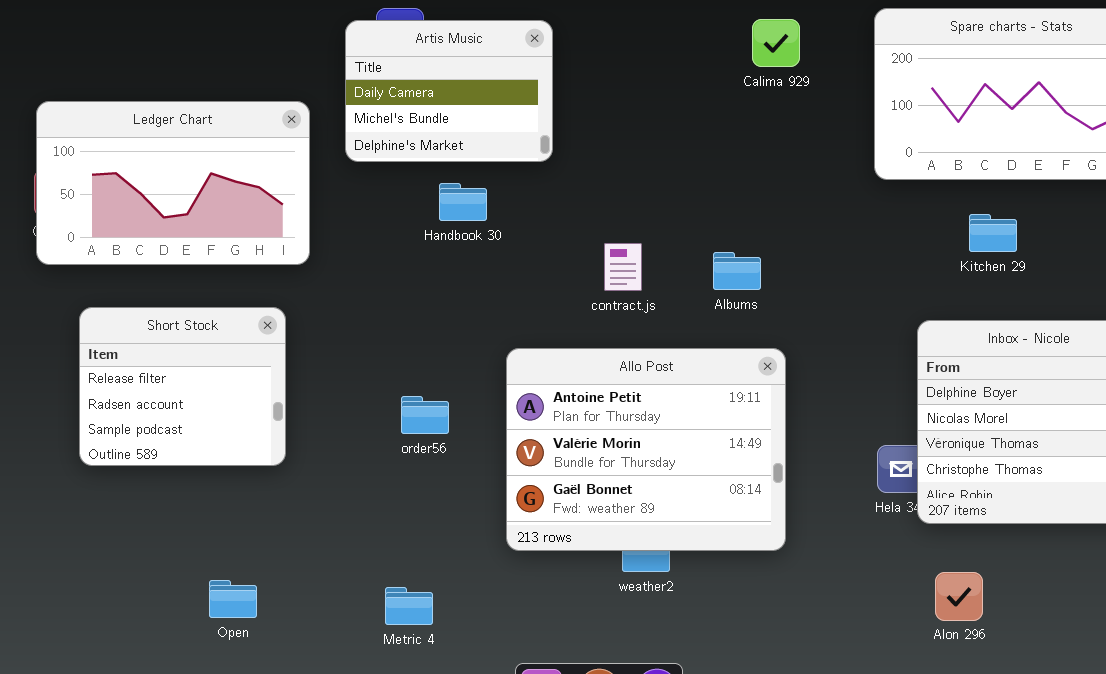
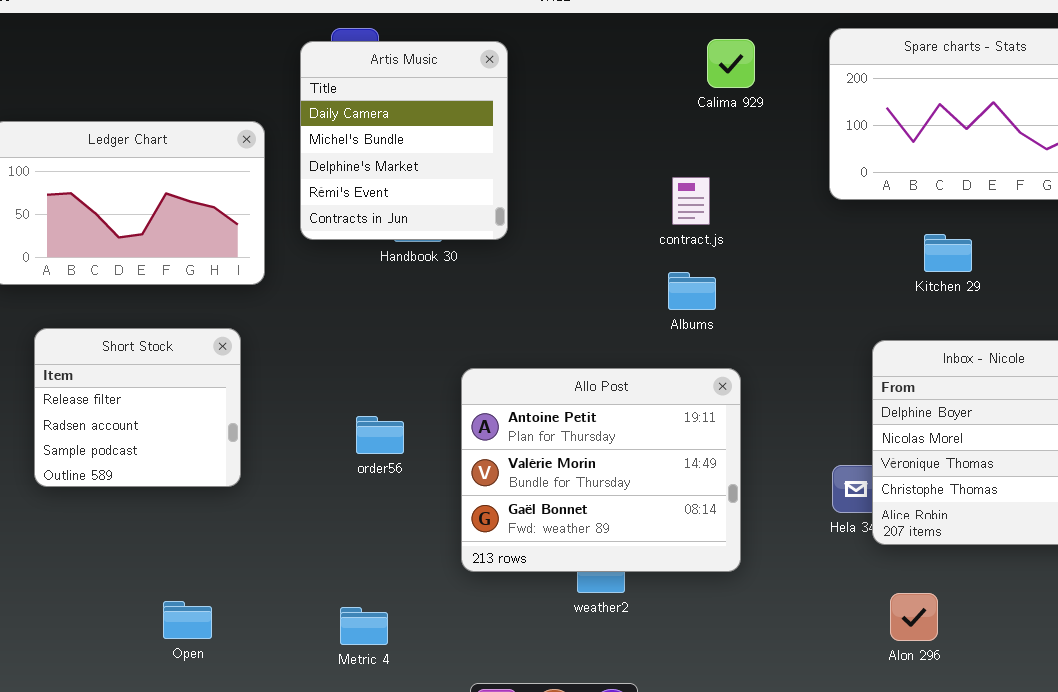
Artis Music: [345,20,553,162] -> [300,41,508,240], resized
contract.js: [604,243,642,291] -> [672,177,710,225], moved

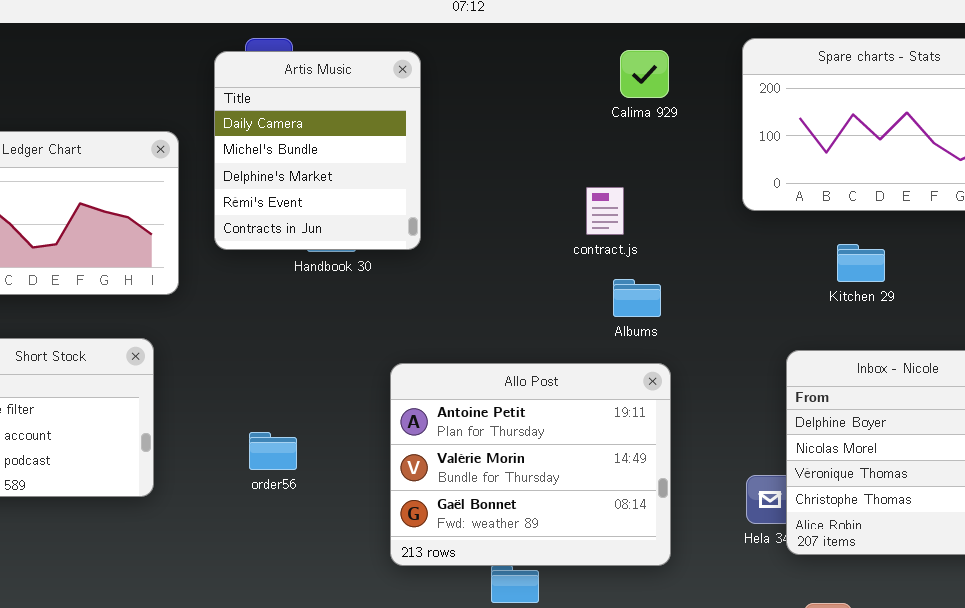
Albums: [668,272,716,310] -> [613,279,661,317], moved
Allo Post: [461,368,741,572] -> [390,363,671,566], moved
order56: [356,416,404,454] -> [249,432,297,470], moved

